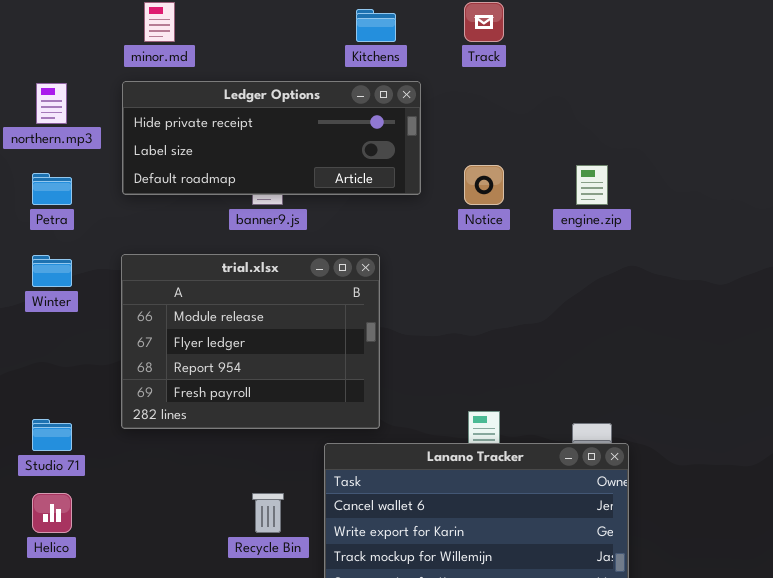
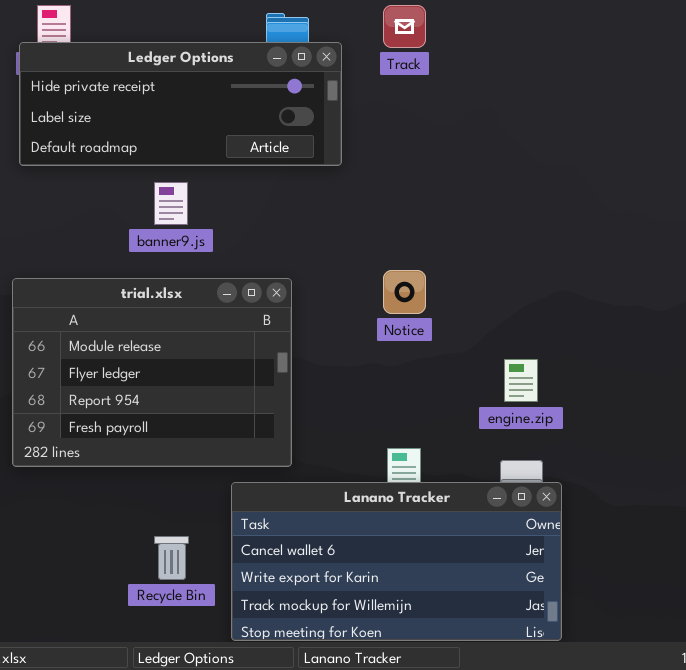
Ledger Options: [122,81,421,195] -> [19,42,342,166], moved
Notice: [464,165,504,205] -> [383,270,426,314], moved
engine.zip: [576,165,608,205] -> [504,359,538,402], moved

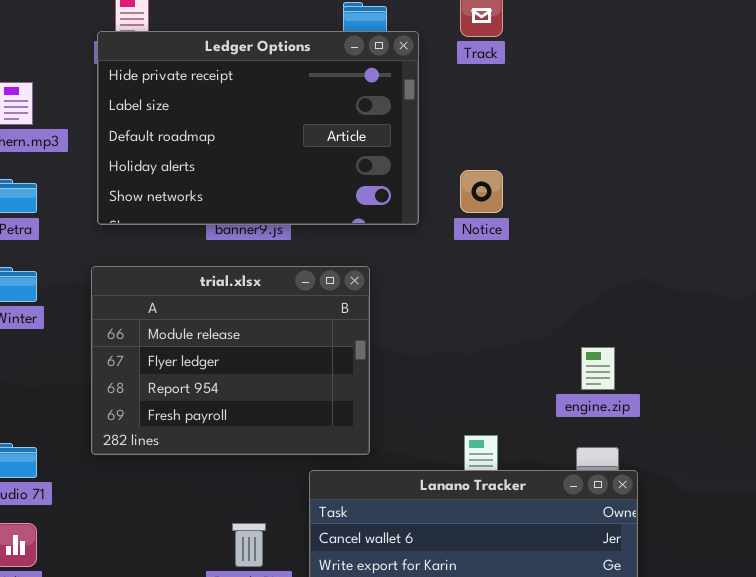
Ledger Options: [19,42,342,166] -> [97,31,419,225], resized
Notice: [383,270,426,314] -> [460,170,503,213], moved

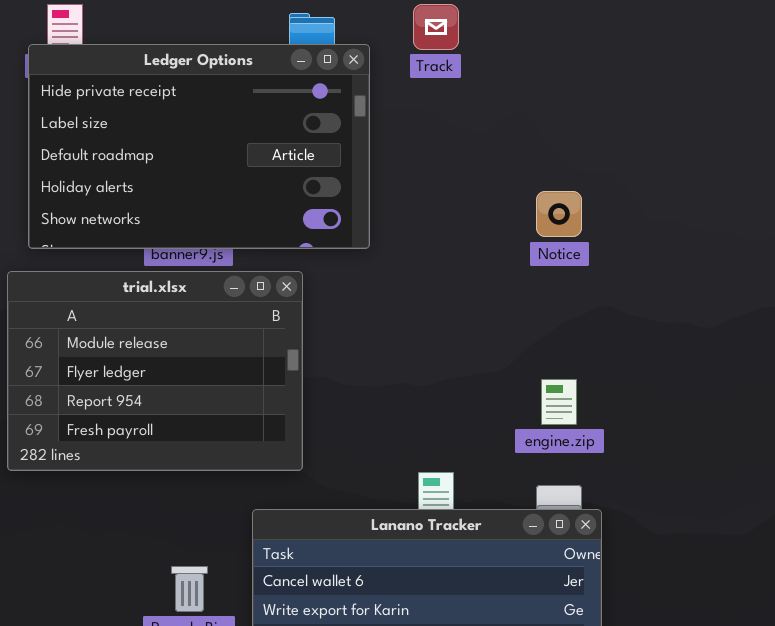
Notice: [460,170,503,213] -> [536,191,582,237], moved
trial.xlsx: [91,266,370,455] -> [7,271,303,471], moved

